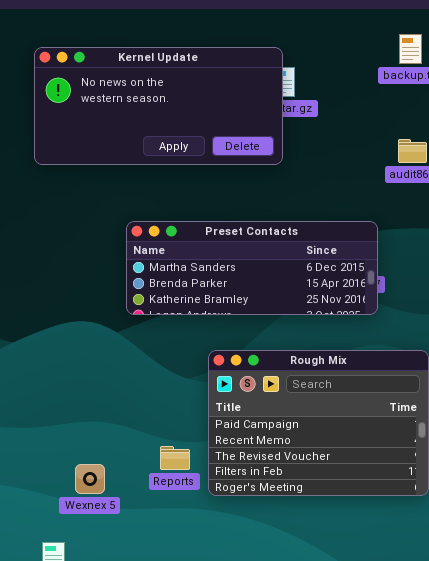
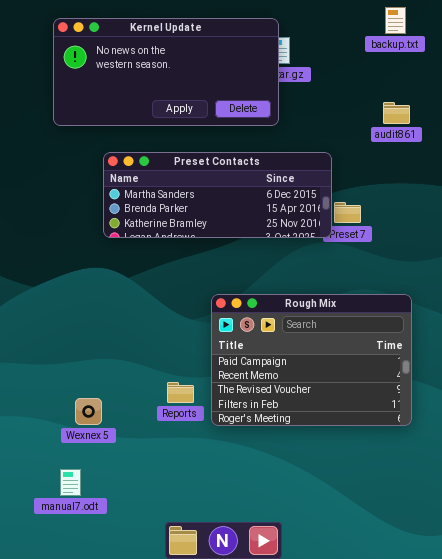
Preset Contacts: [126,221,378,315] -> [103,152,332,238], moved
Wexnex 5: [75,464,105,494] -> [75,398,102,425], moved

